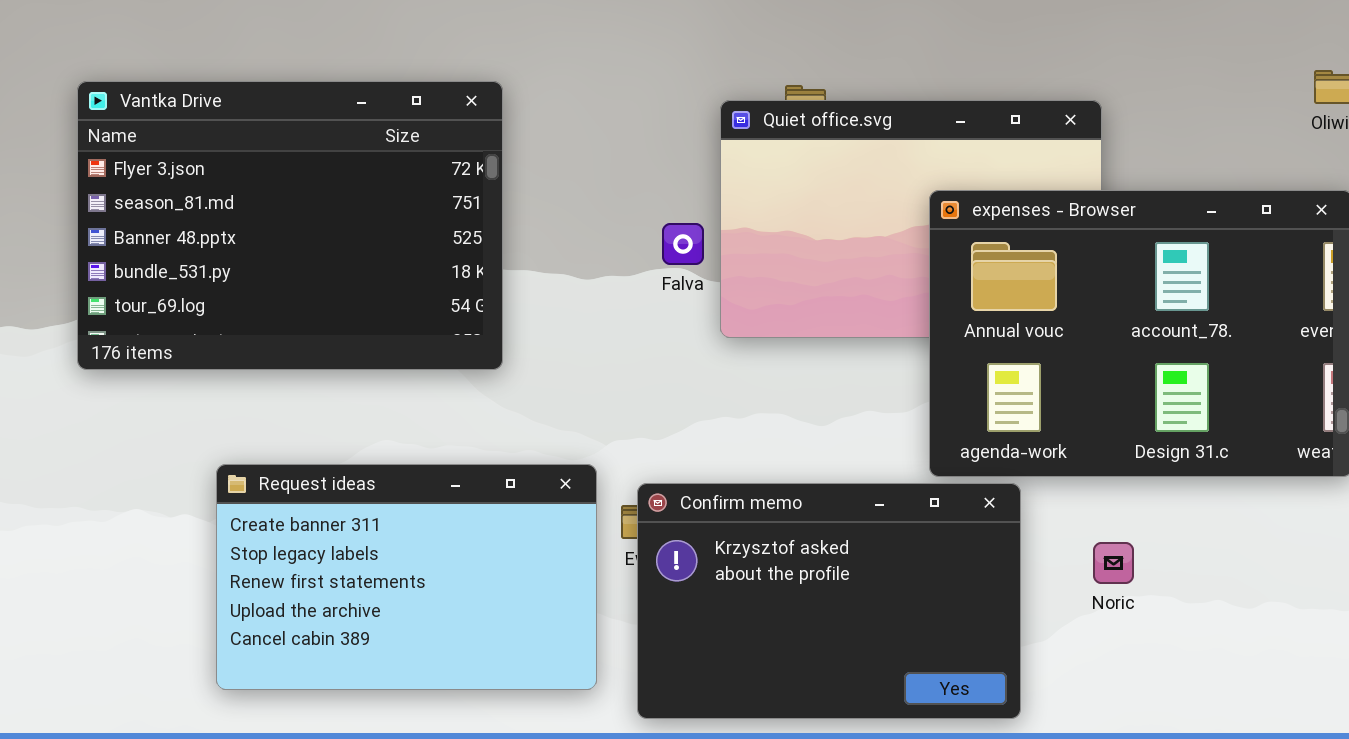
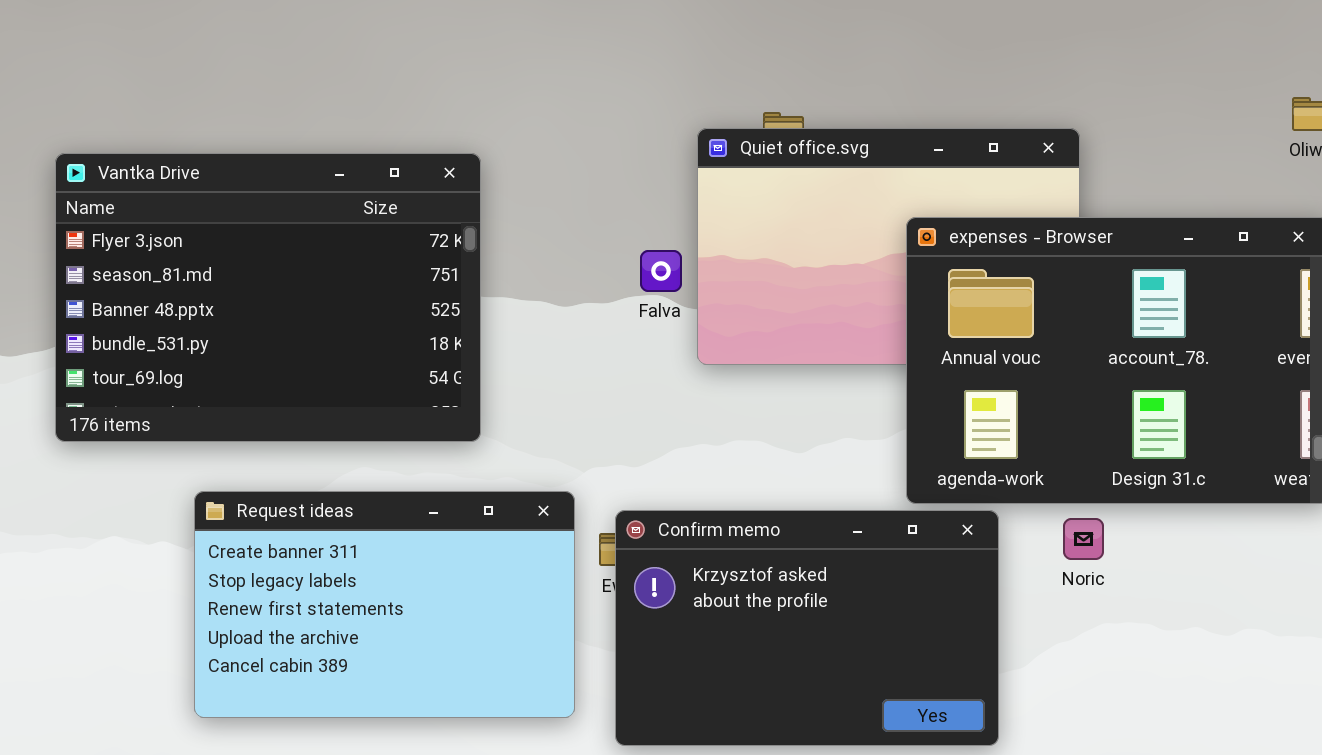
Vantka Drive: [77,81,503,370] -> [55,153,481,442], moved
Noric: [1093,542,1134,584] -> [1063,518,1104,560], moved

